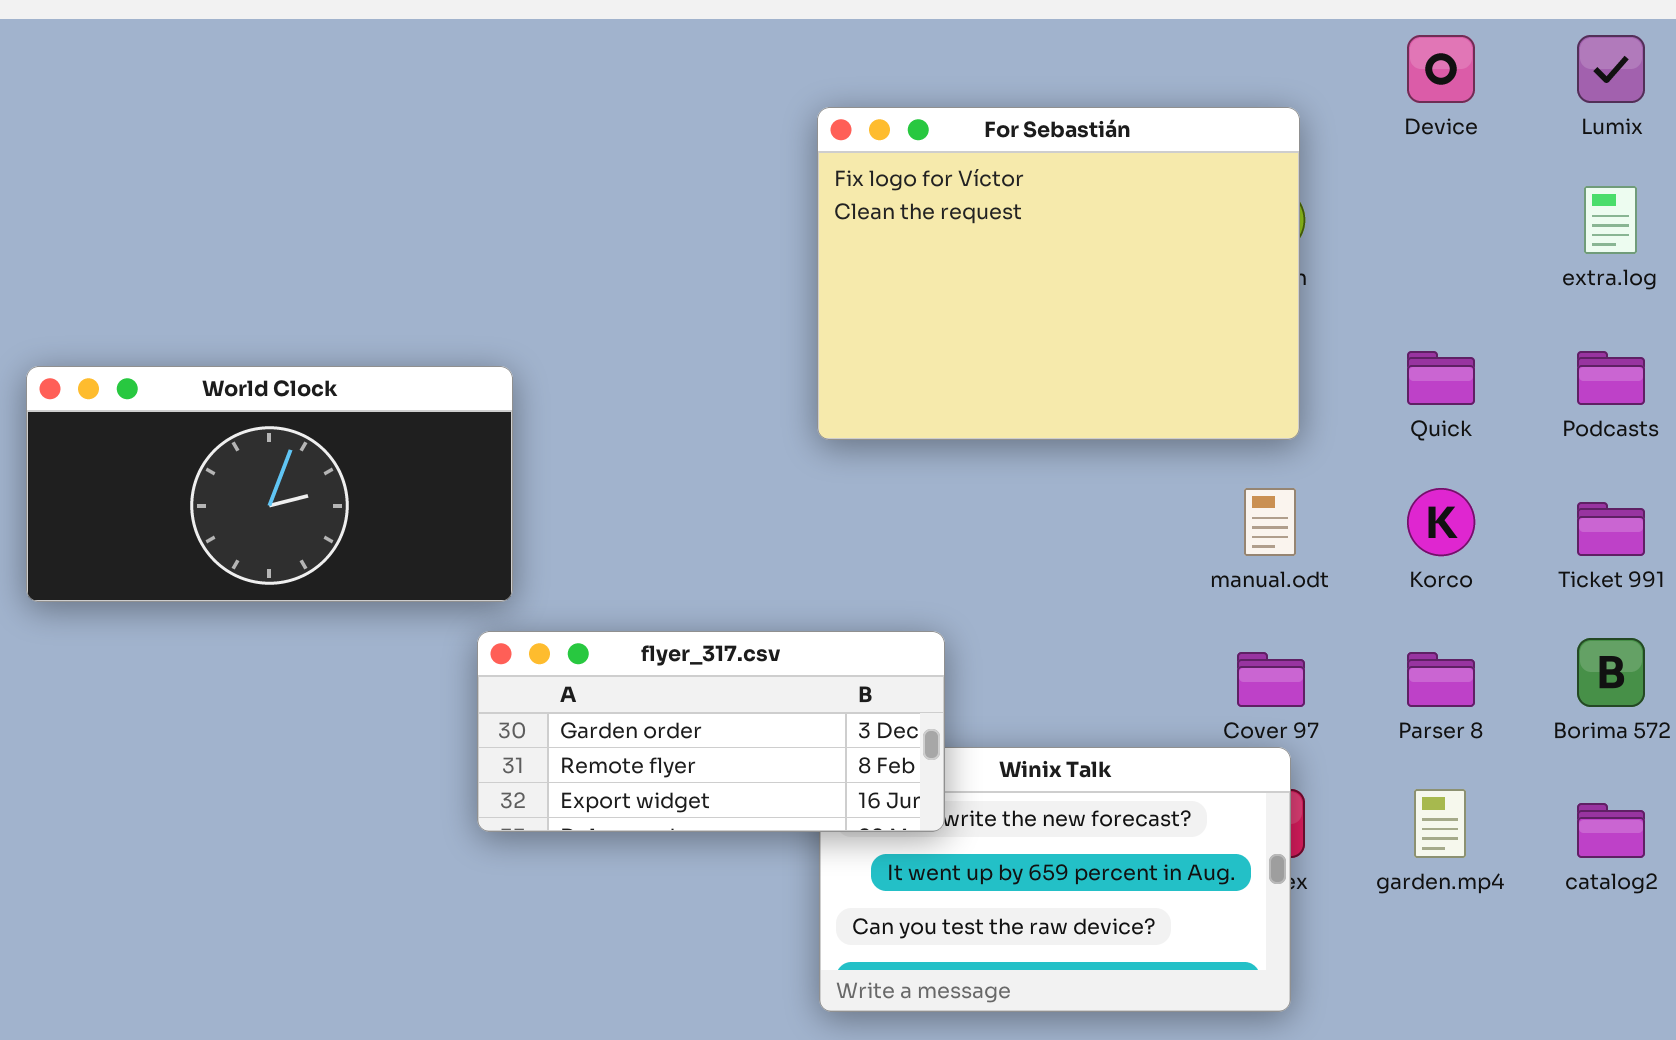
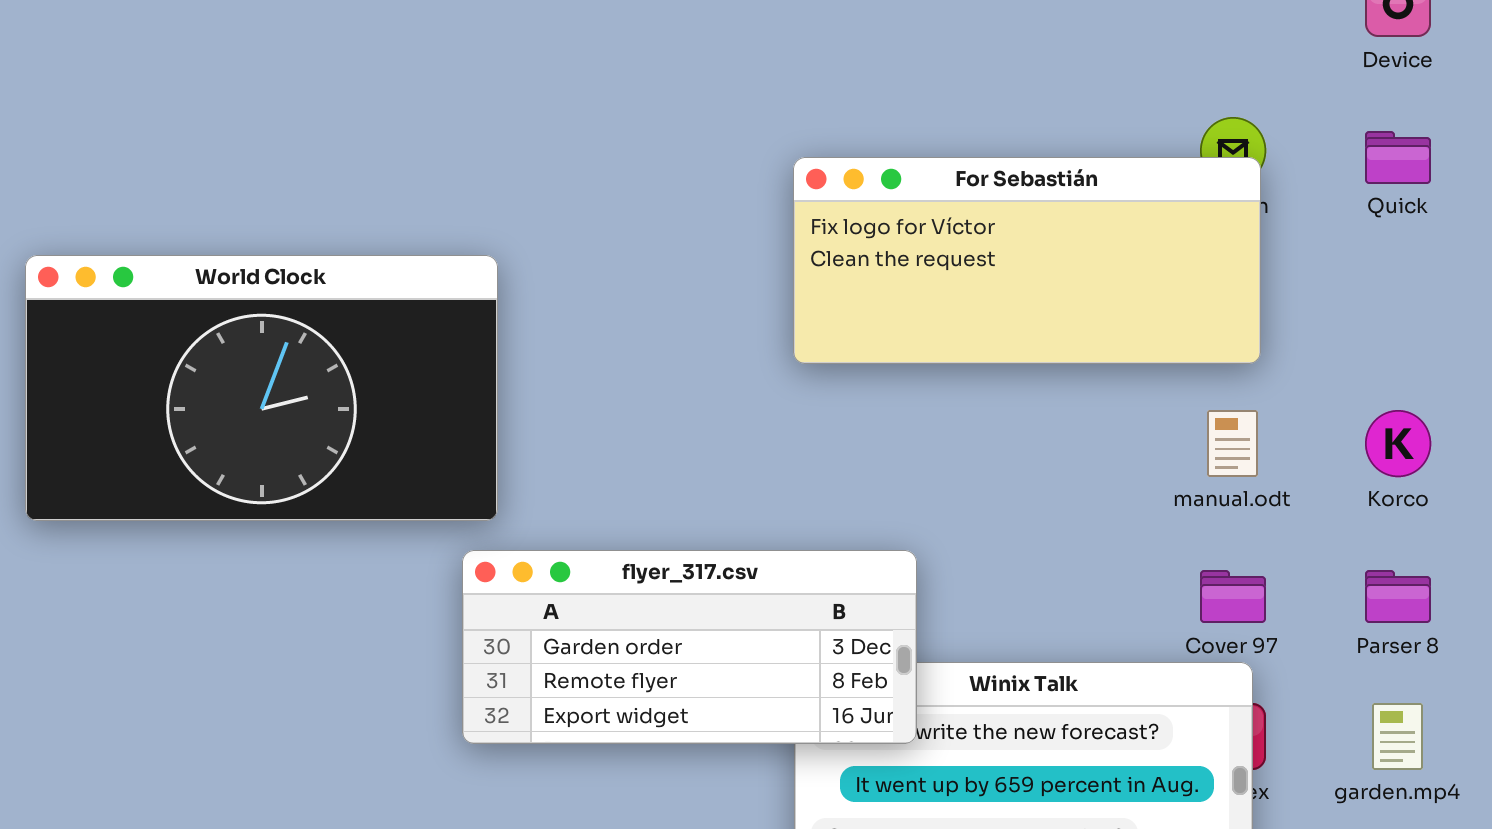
For Sebastián: [817,107,1300,440] -> [793,157,1261,364], resized
Quick: [1407,351,1475,405] -> [1365,131,1431,184], moved
World Clock: [26,366,513,602] -> [25,255,498,521], resized

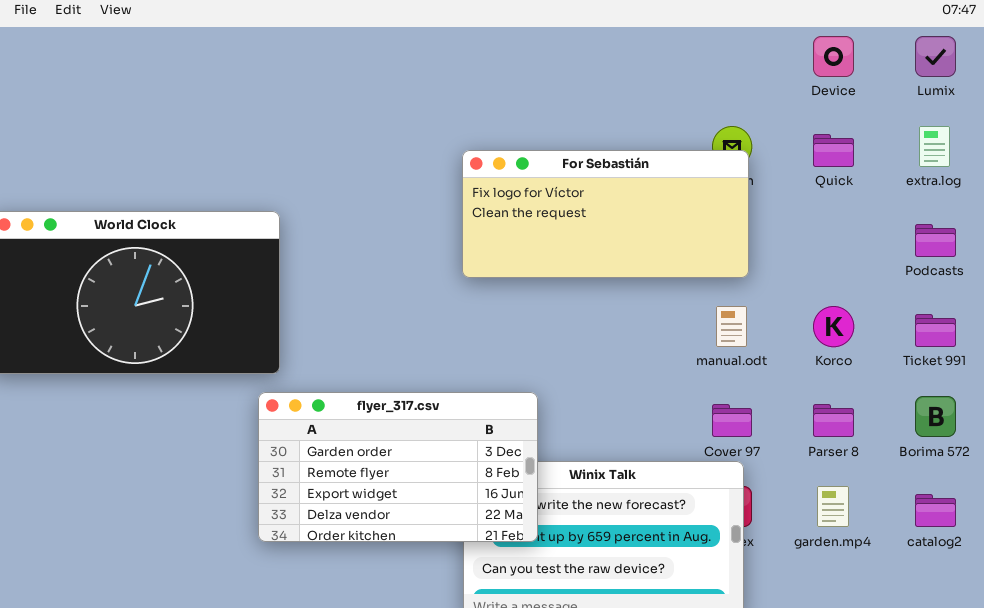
flyer_317.csv: [462,550,917,744] -> [258,392,538,542], resized

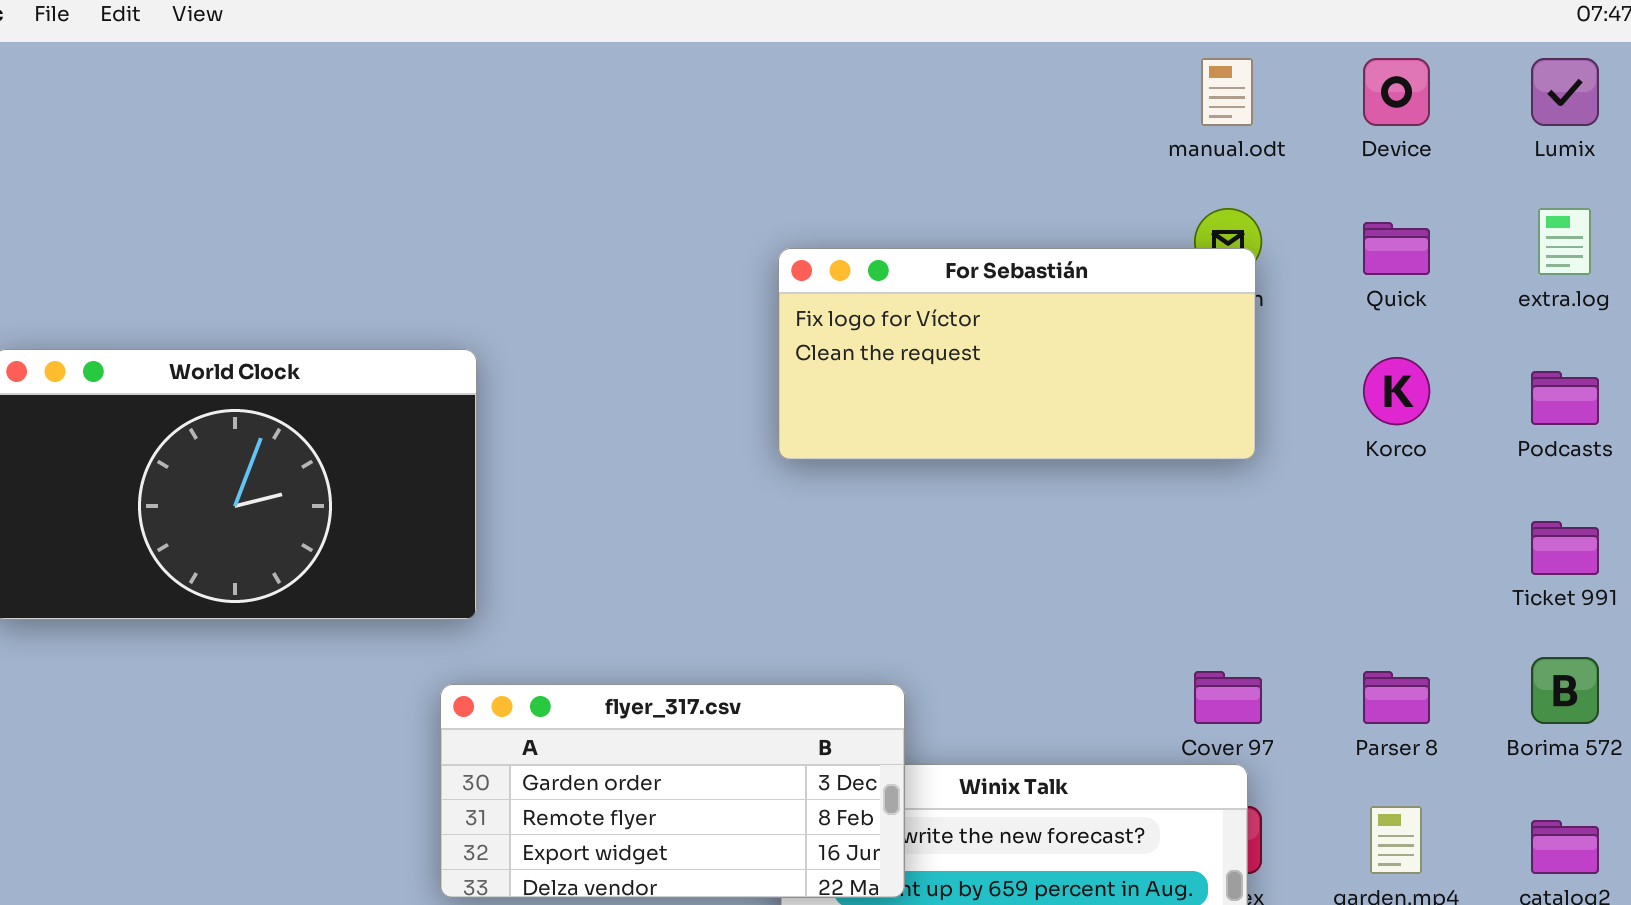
manual.odt: [716,306,747,347] -> [1201,58,1253,126], moved
Korco: [813,306,854,347] -> [1363,357,1430,425], moved
flyer_317.csv: [258,392,538,542] -> [440,684,905,898], resized

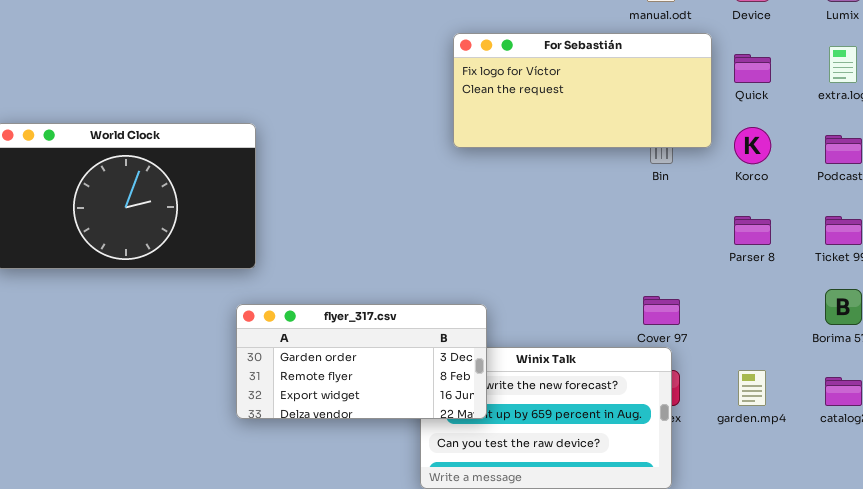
For Sebastián: [778,248,1256,460] -> [453,33,712,148], moved
Parser 8: [1363,671,1430,724] -> [734,216,771,245], moved

